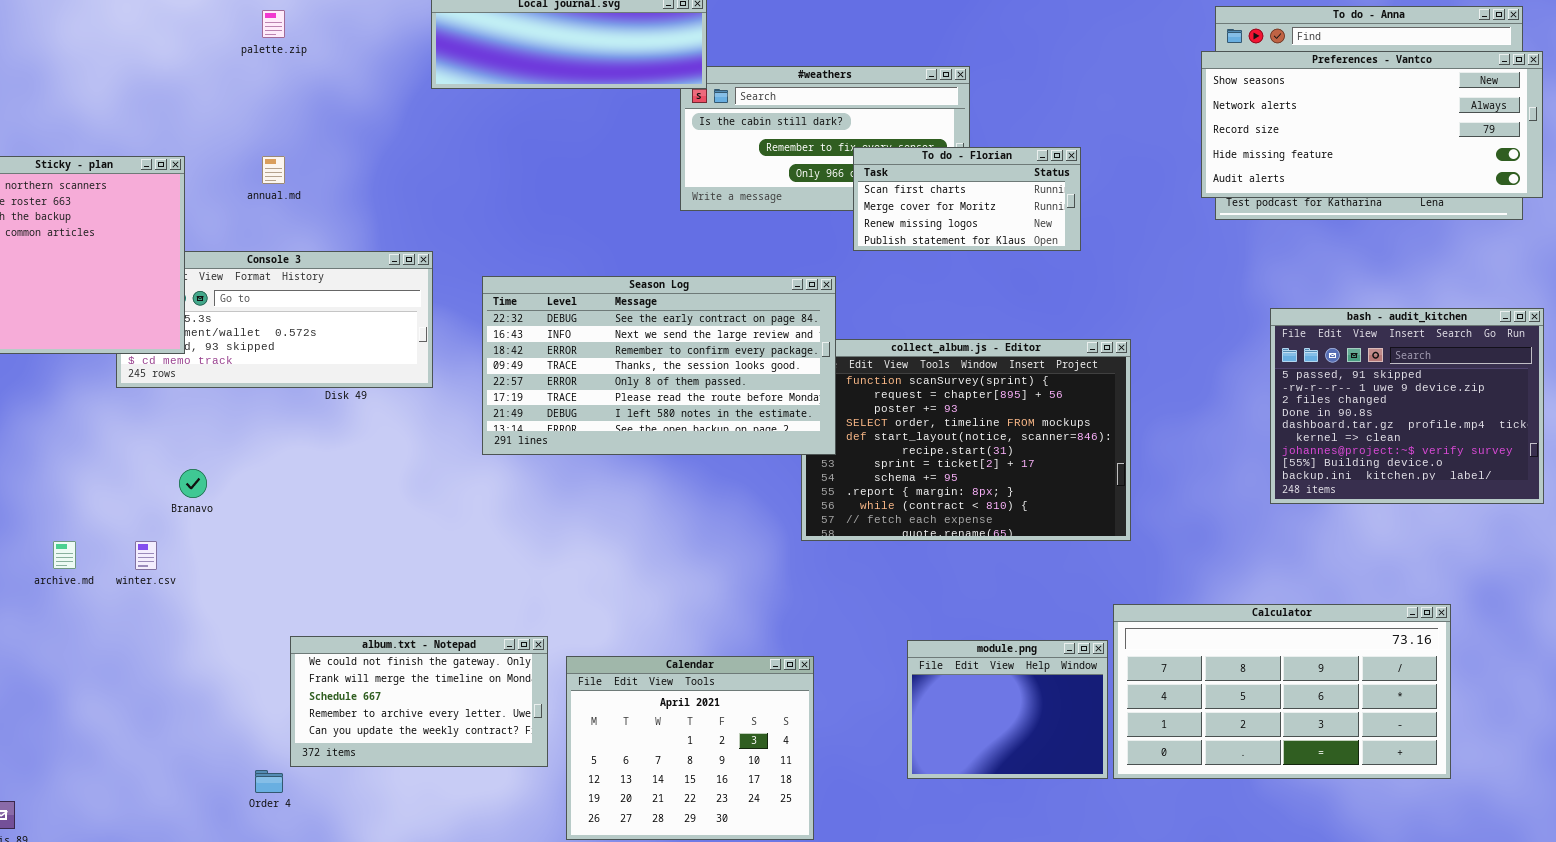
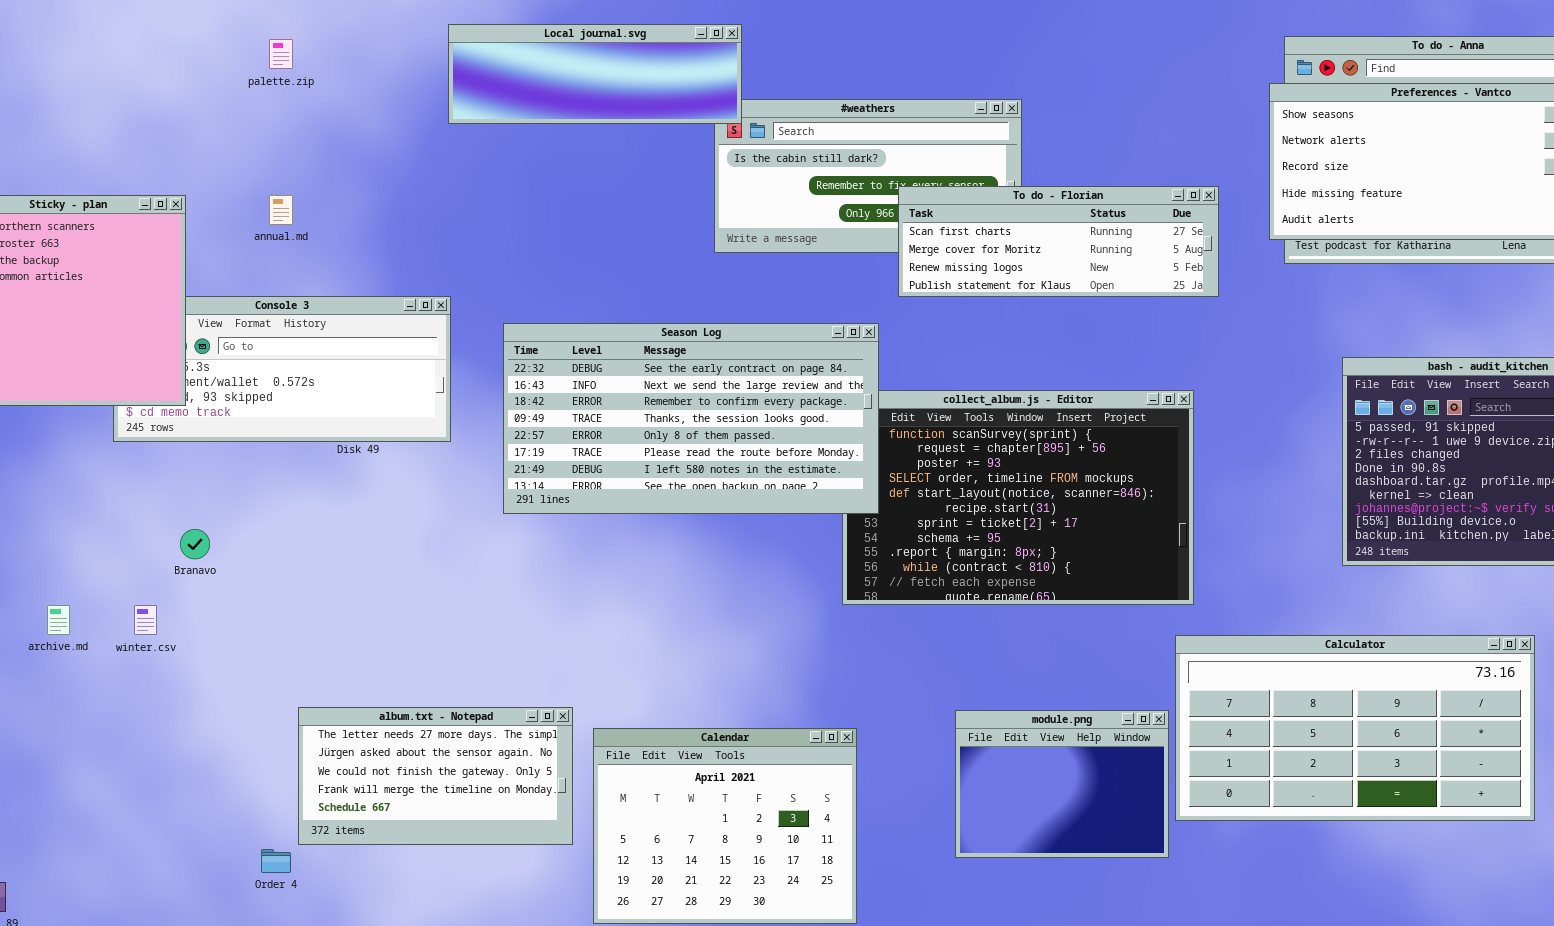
To do - Florian: [853,147,1081,251] -> [898,186,1219,297], resized
Calculator: [1113,604,1451,779] -> [1175,635,1535,821], moved
album.txt - Notepad: [290,636,548,767] -> [298,707,573,845], scrolled up 2 rows

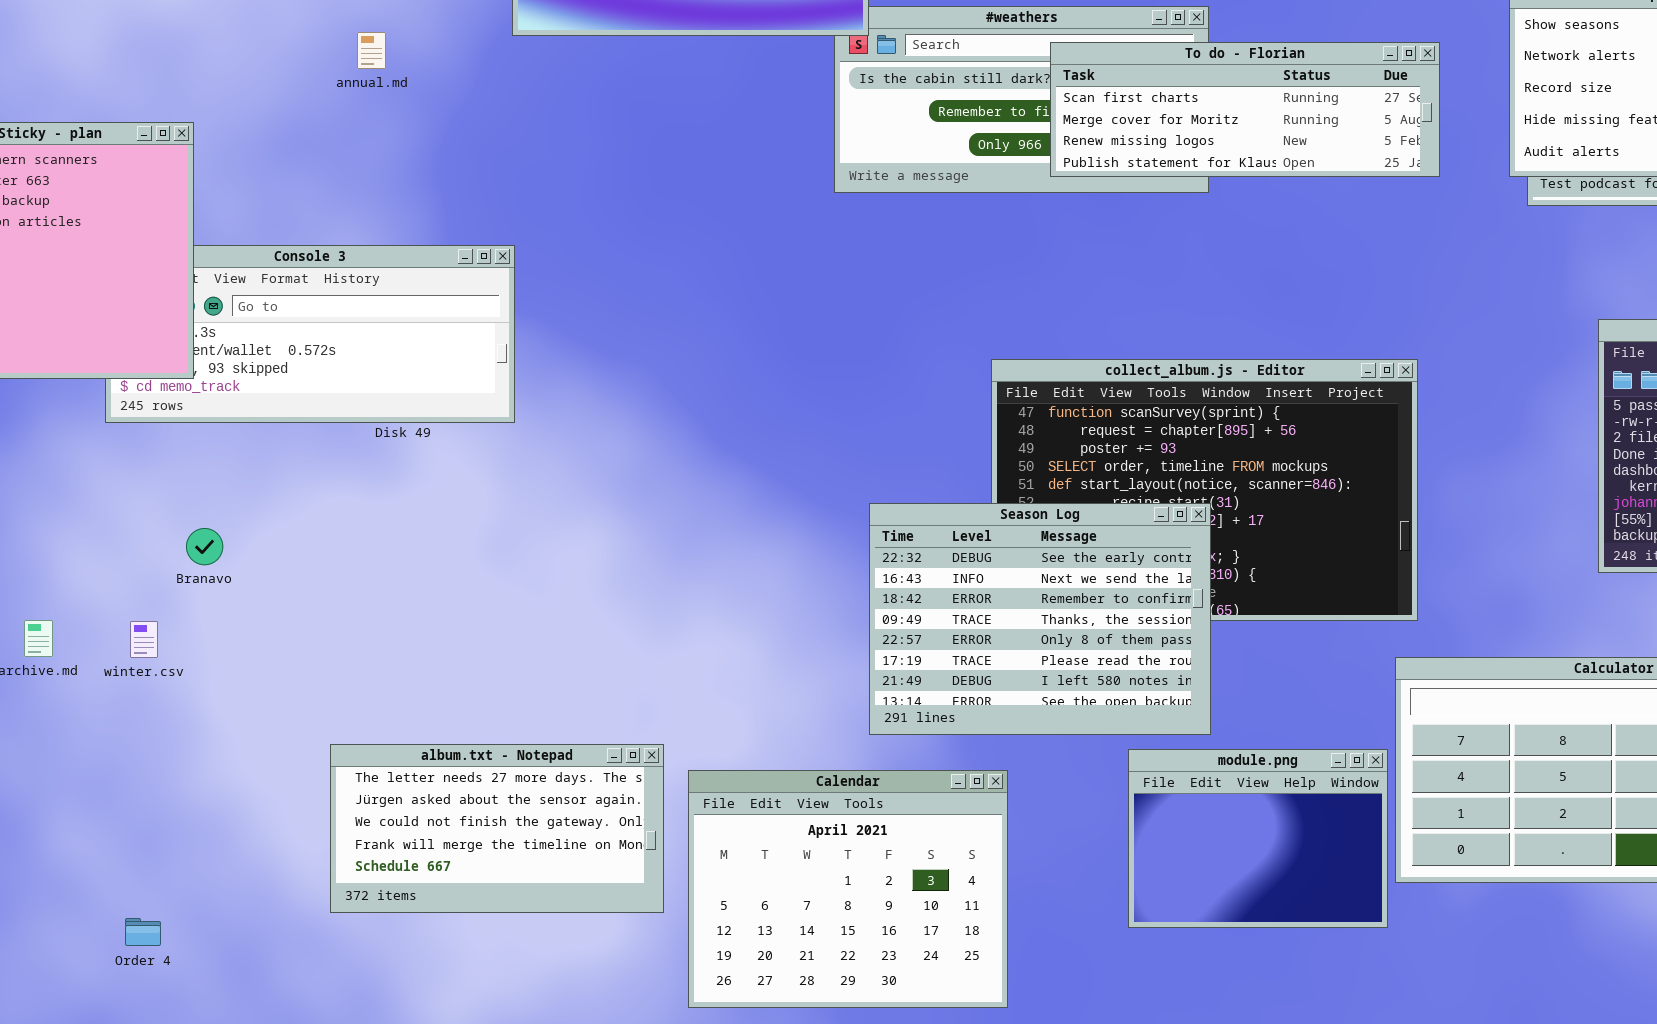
To do - Florian: [898,186,1219,297] -> [1050,42,1440,177], moved
annual.md: [269,195,293,225] -> [357,32,386,69], moved
Season Log: [503,323,879,514] -> [869,503,1211,735], moved, resized
Order 4: [261,849,291,873] -> [125,918,161,946], moved

